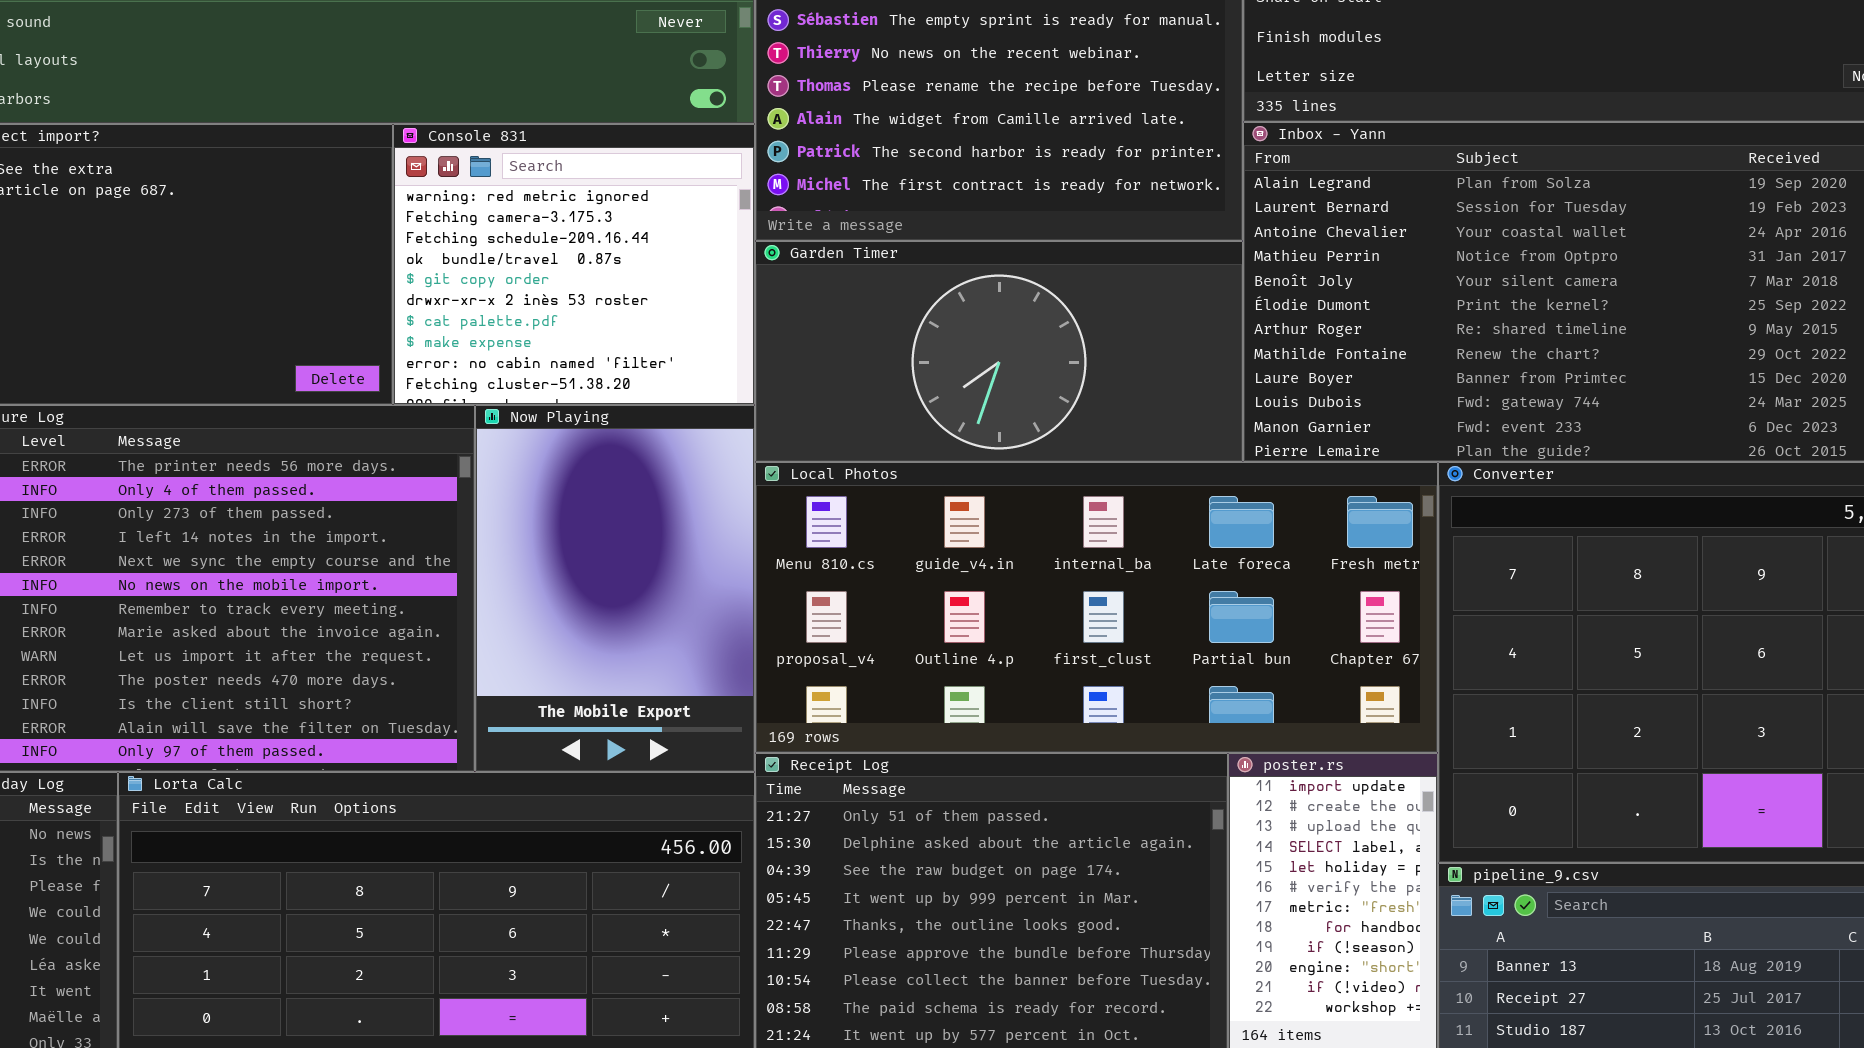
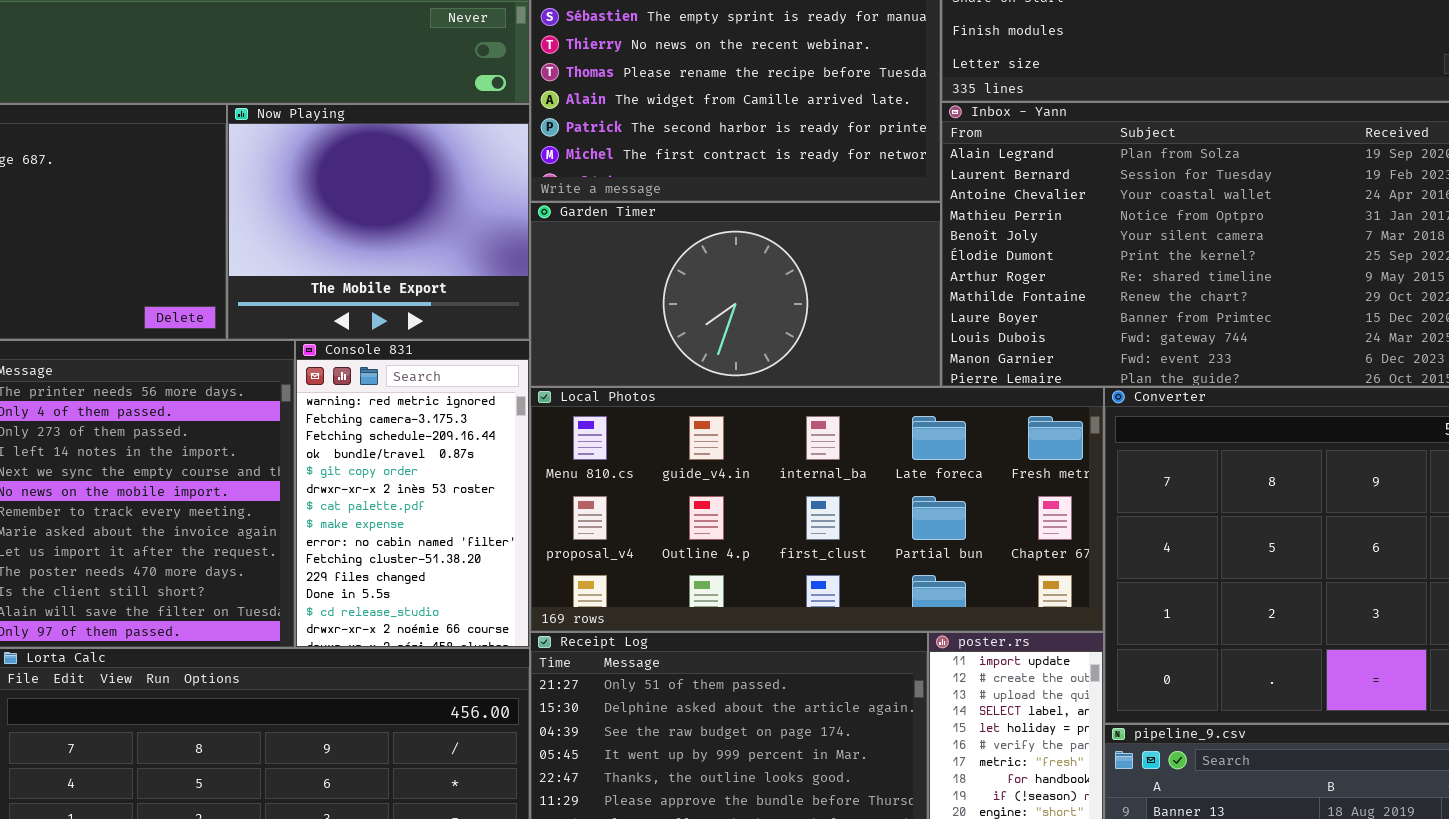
Console 831: [393,124,755,405] -> [295,340,530,648], moved, resized
Now Playing: [475,405,755,772] -> [227,104,530,340], moved, resized

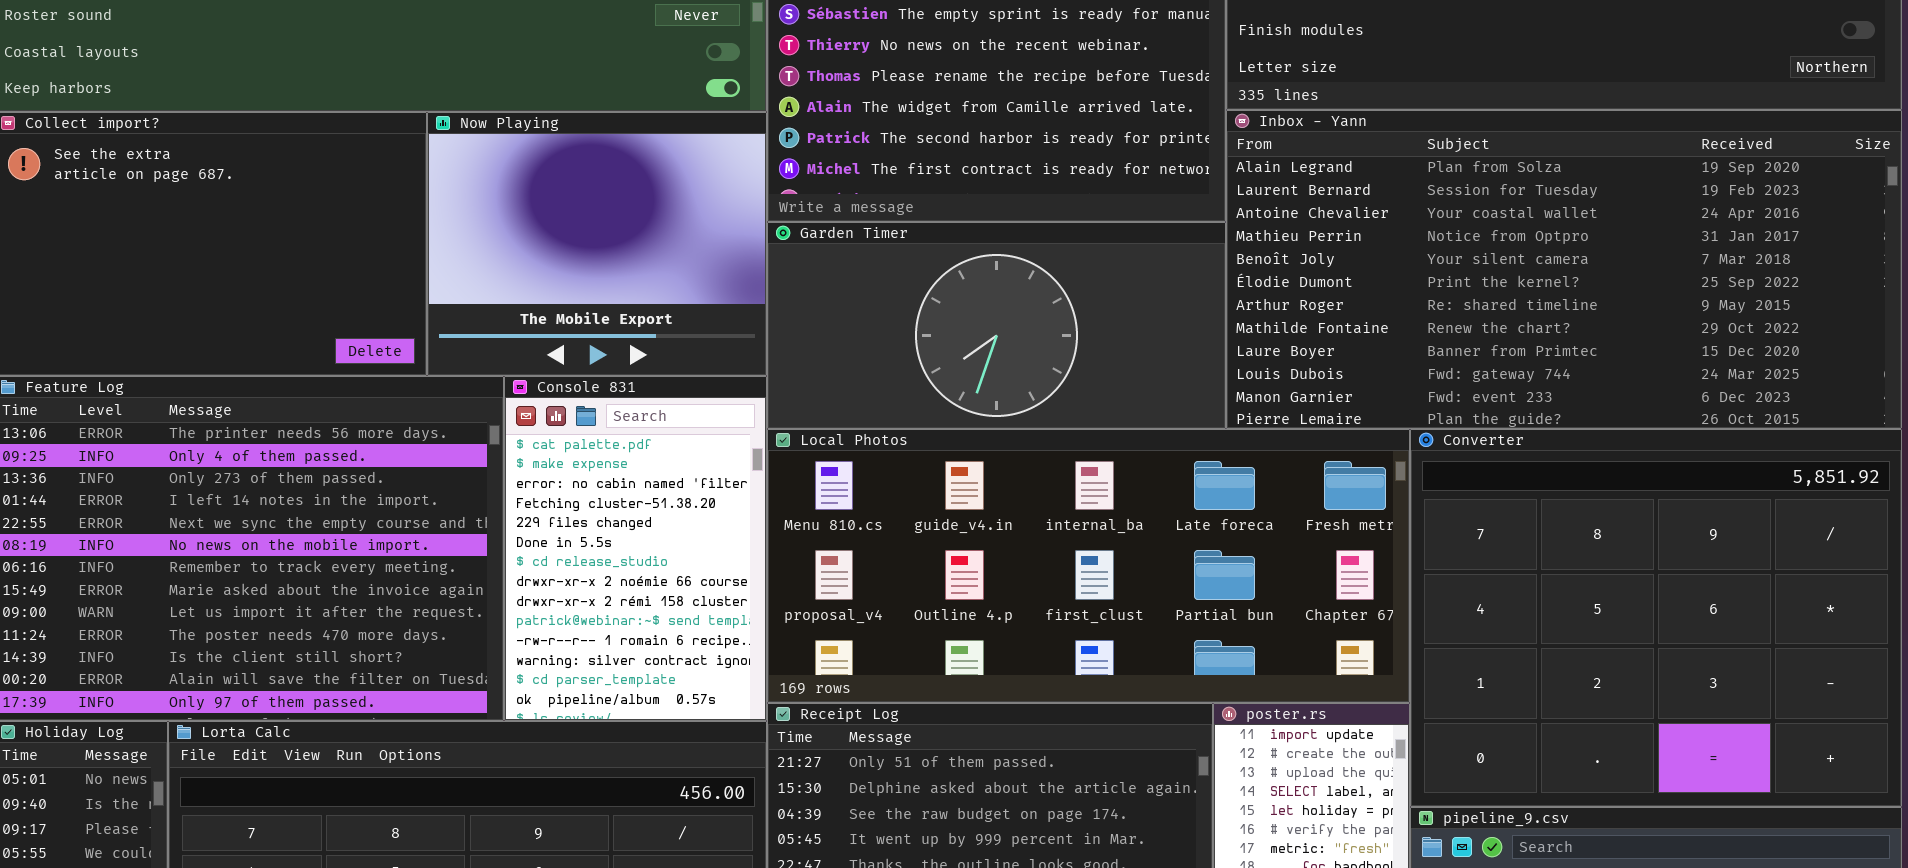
Console 831: [295,340,530,648] -> [504,376,767,721], scrolled down 6 rows

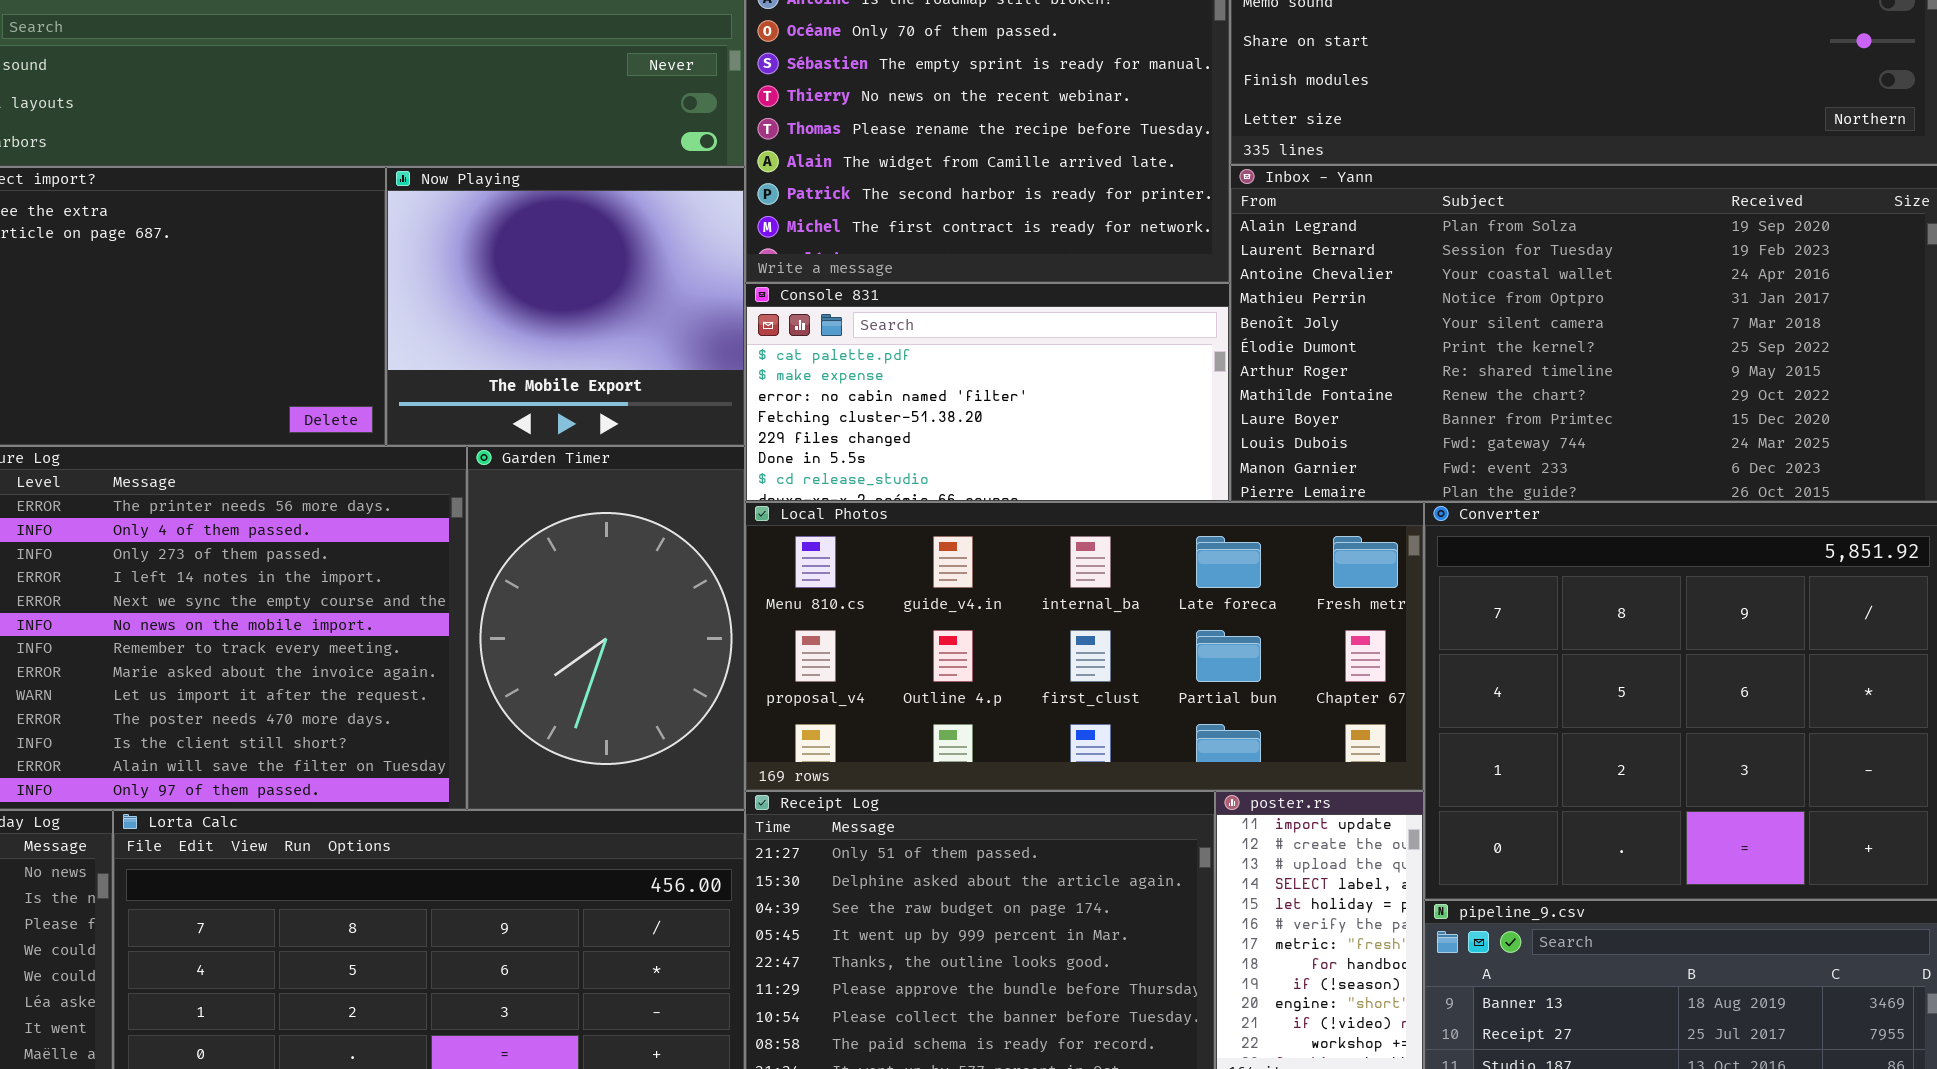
Garden Timer: [767,222,1226,429] -> [467,446,745,810], moved, resized
Console 831: [504,376,767,721] -> [745,283,1230,502], moved, resized

